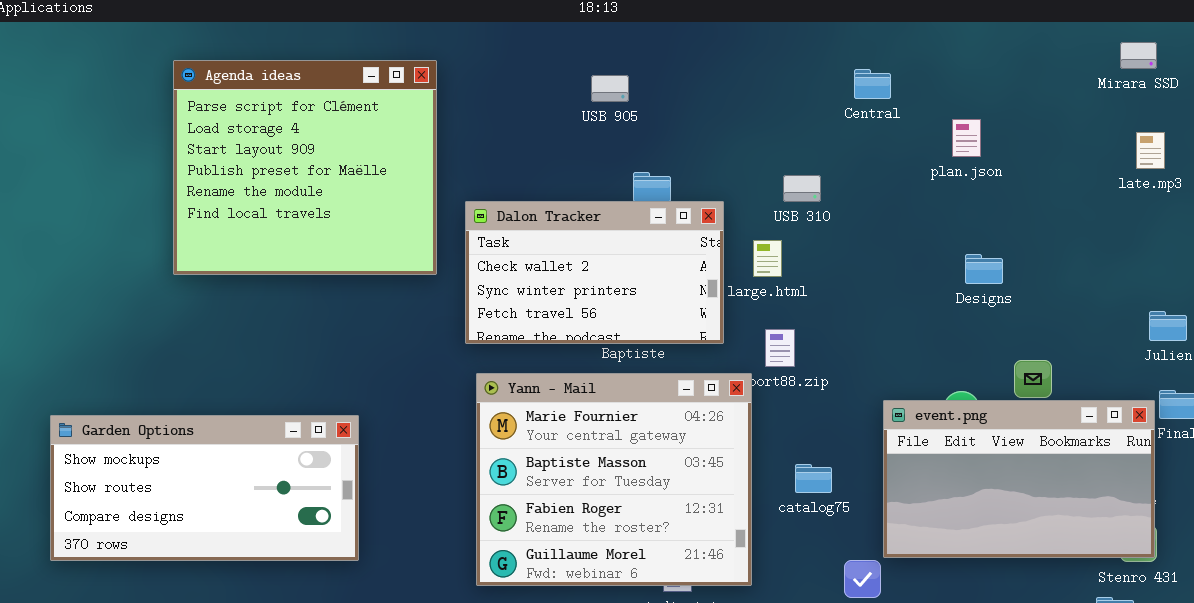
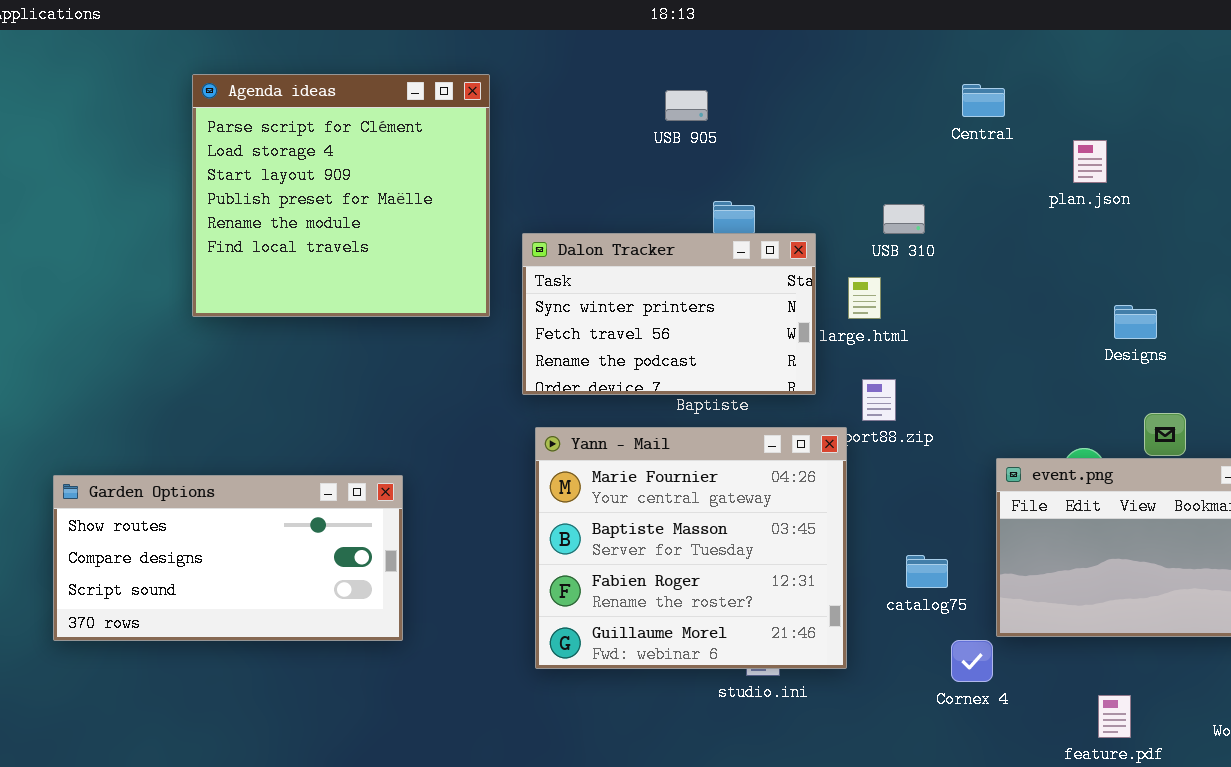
Dalon Tracker: [465,201,724,344] -> [522,233,816,395], scrolled down 1 row
Designs: [965,254,1003,284] -> [1114,305,1157,339], moved
Garden Options: [50,415,359,561] -> [53,475,403,641], scrolled down 1 row
catalog75: [795,464,832,493] -> [906,555,948,588], moved

